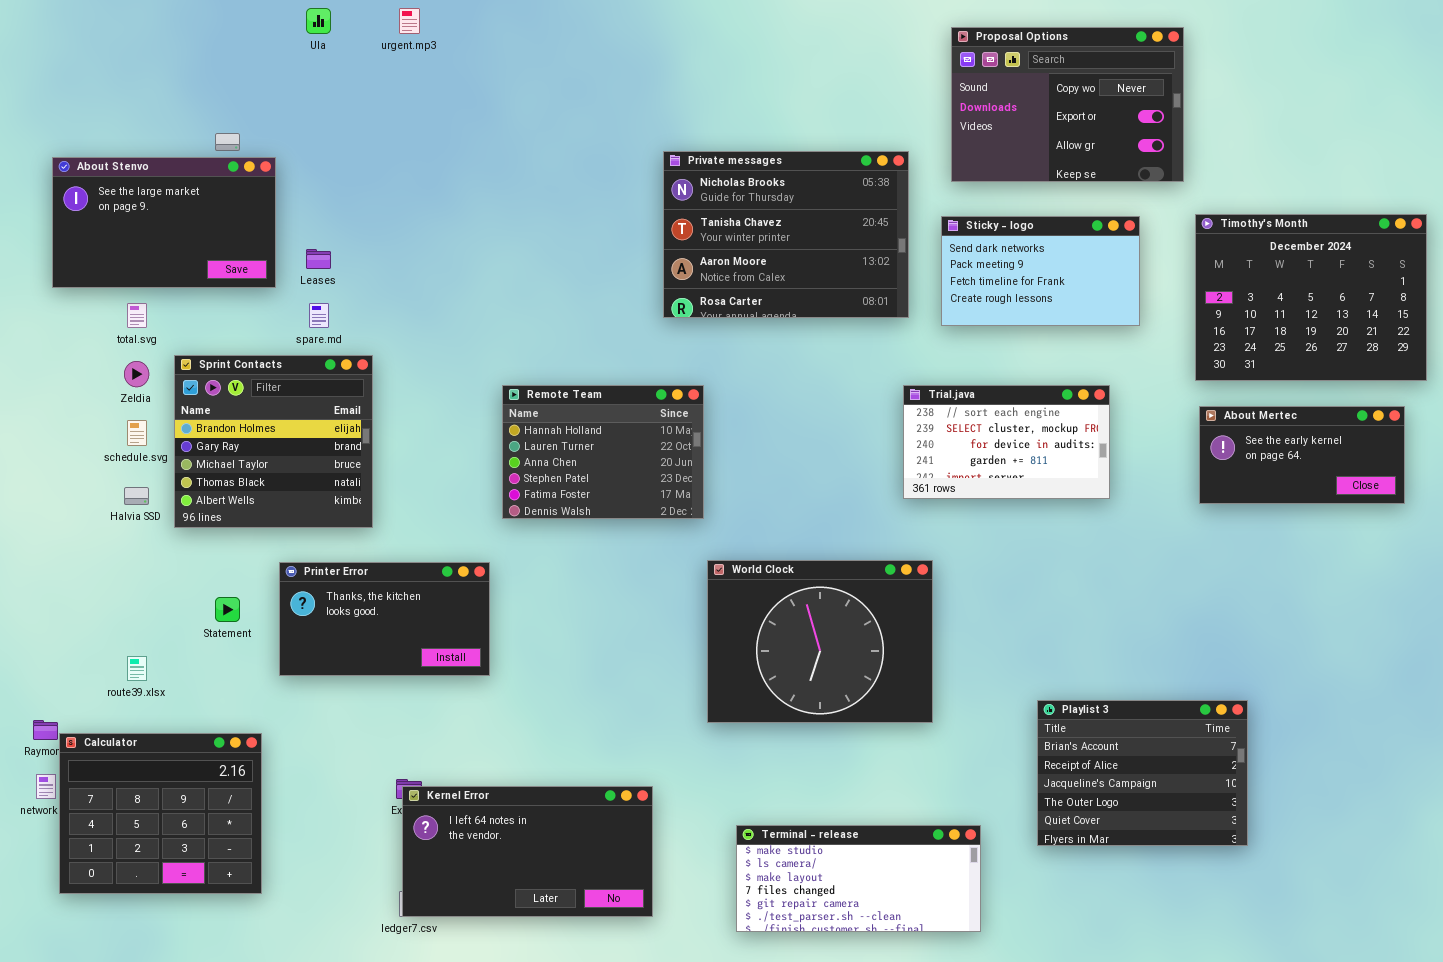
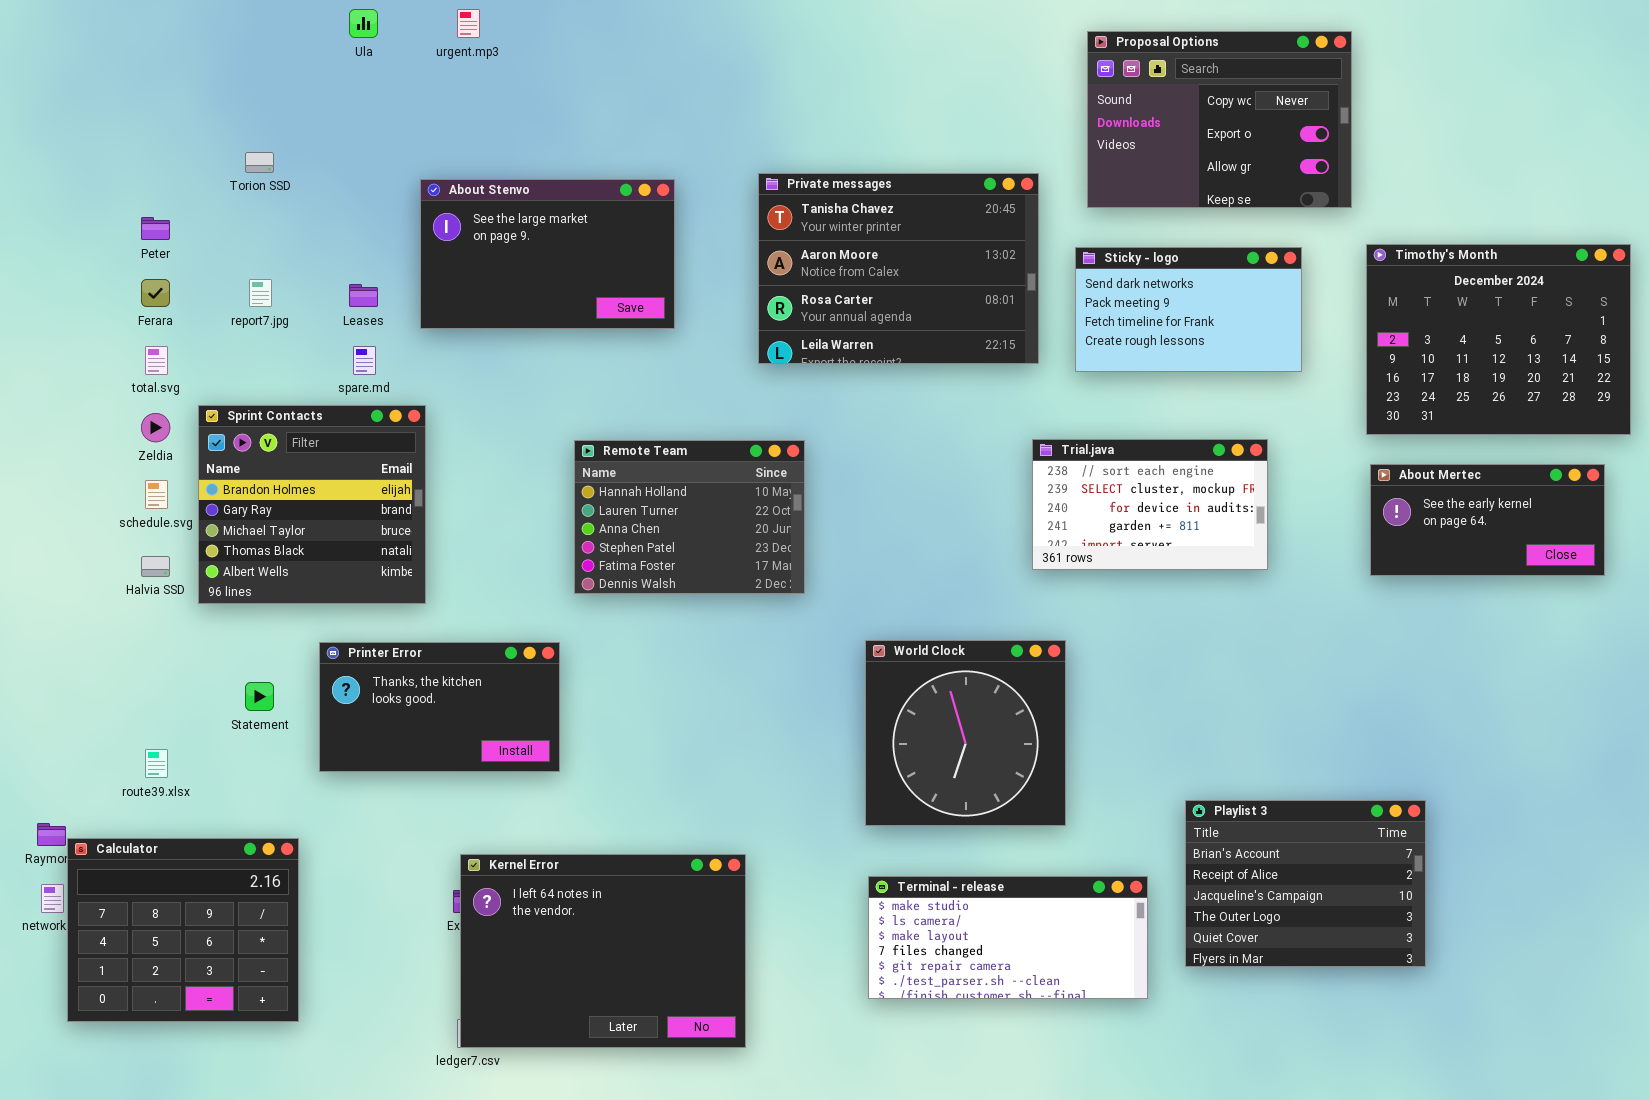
Private messages: [663,151,909,318] -> [758,173,1039,364], scrolled down 1 row
About Stenvo: [52,157,276,288] -> [420,179,675,329], moved
World Clock: [707,560,933,723] -> [865,640,1066,826], resized
Kernel Error: [402,786,653,917] -> [460,854,746,1048], resized
Terminal - release: [736,825,981,932] -> [868,876,1148,999], moved

